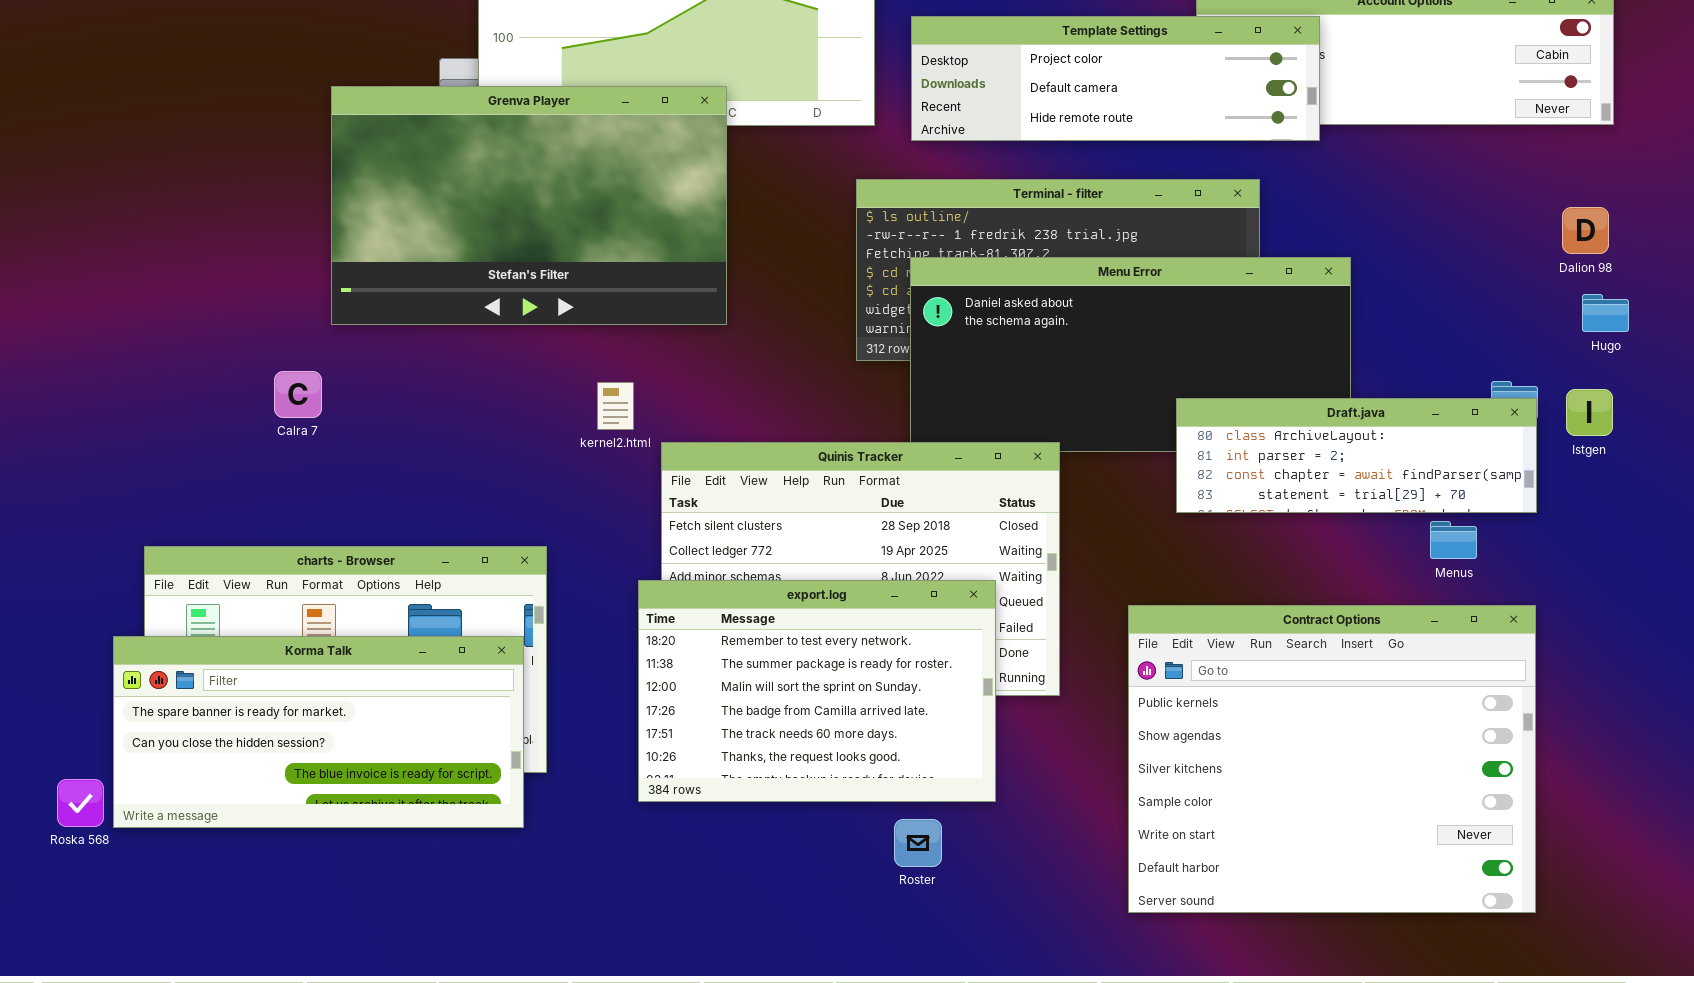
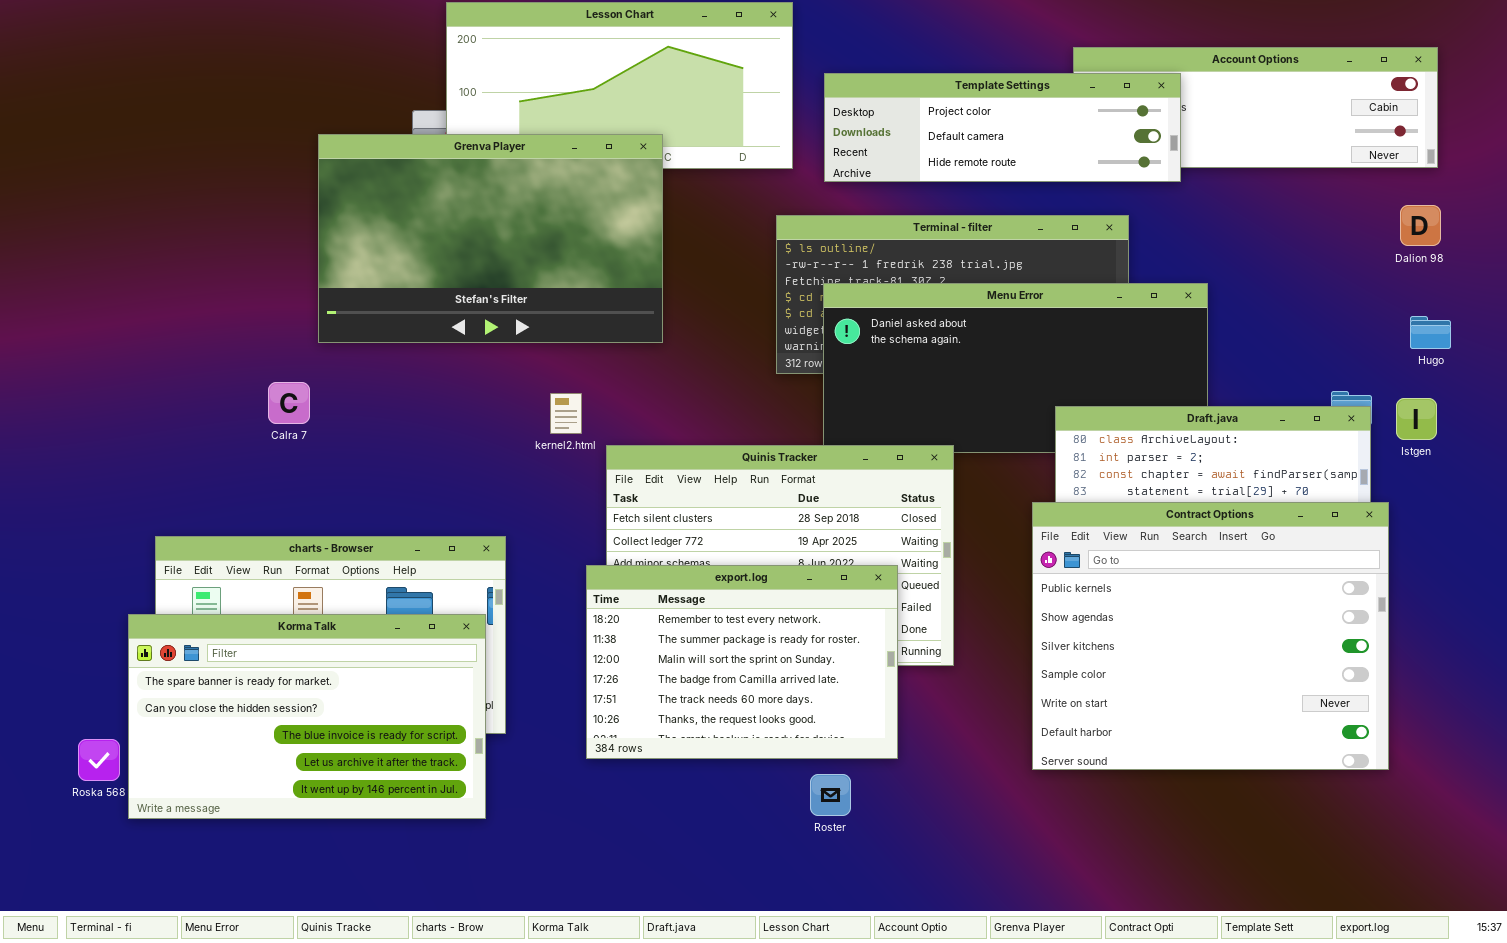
Dalion 98: [1562,207,1609,254] -> [1400,205,1441,246], moved
Contract Options: [1128,605,1536,913] -> [1032,502,1389,770], moved
Korma Talk: [113,636,524,828] -> [128,614,486,819], resized

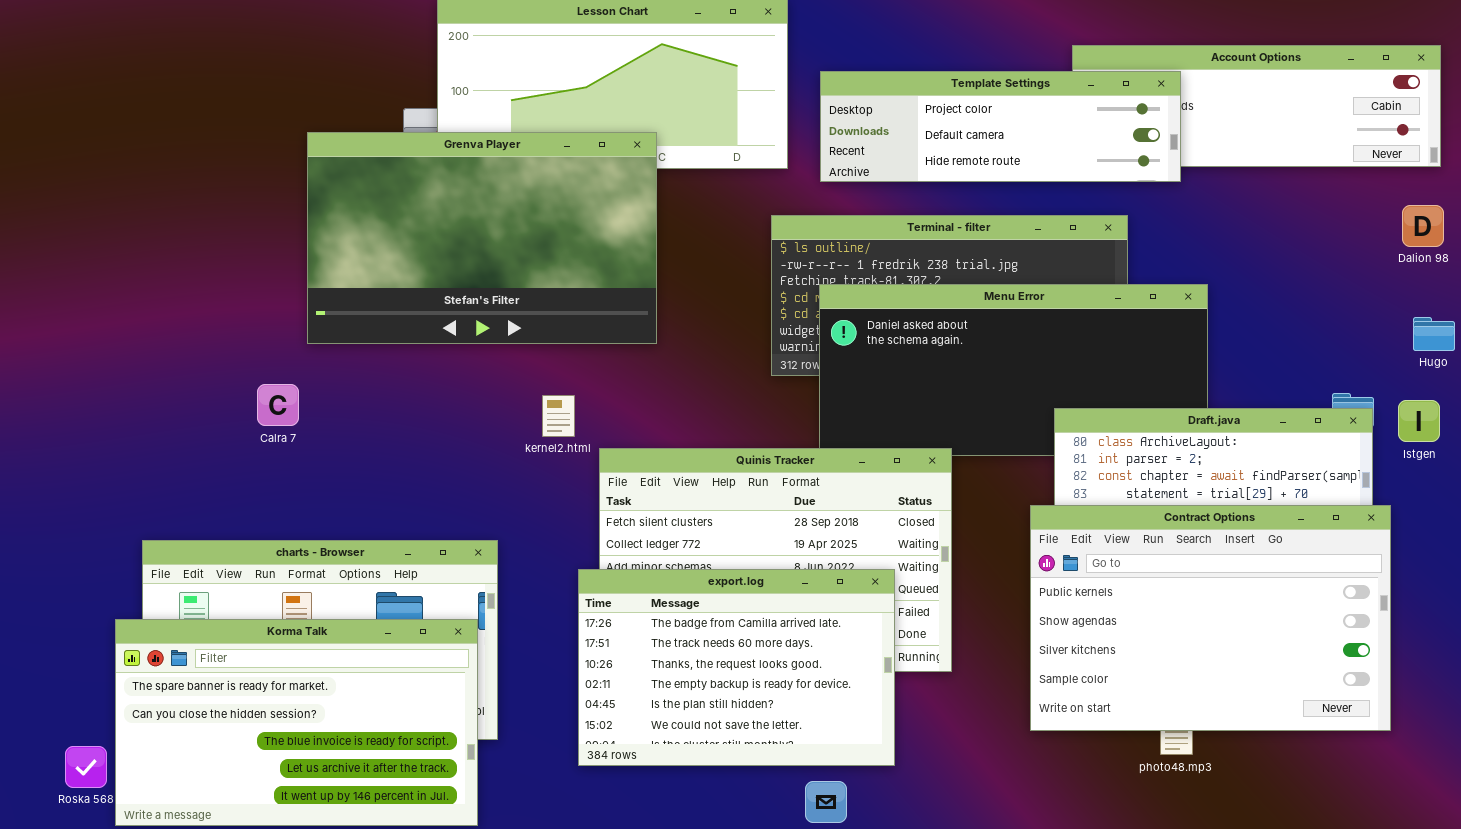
Contract Options: [1032,502,1389,770] -> [1030,505,1391,731], resized
export.log: [586,565,898,759] -> [578,569,895,766], scrolled down 3 rows

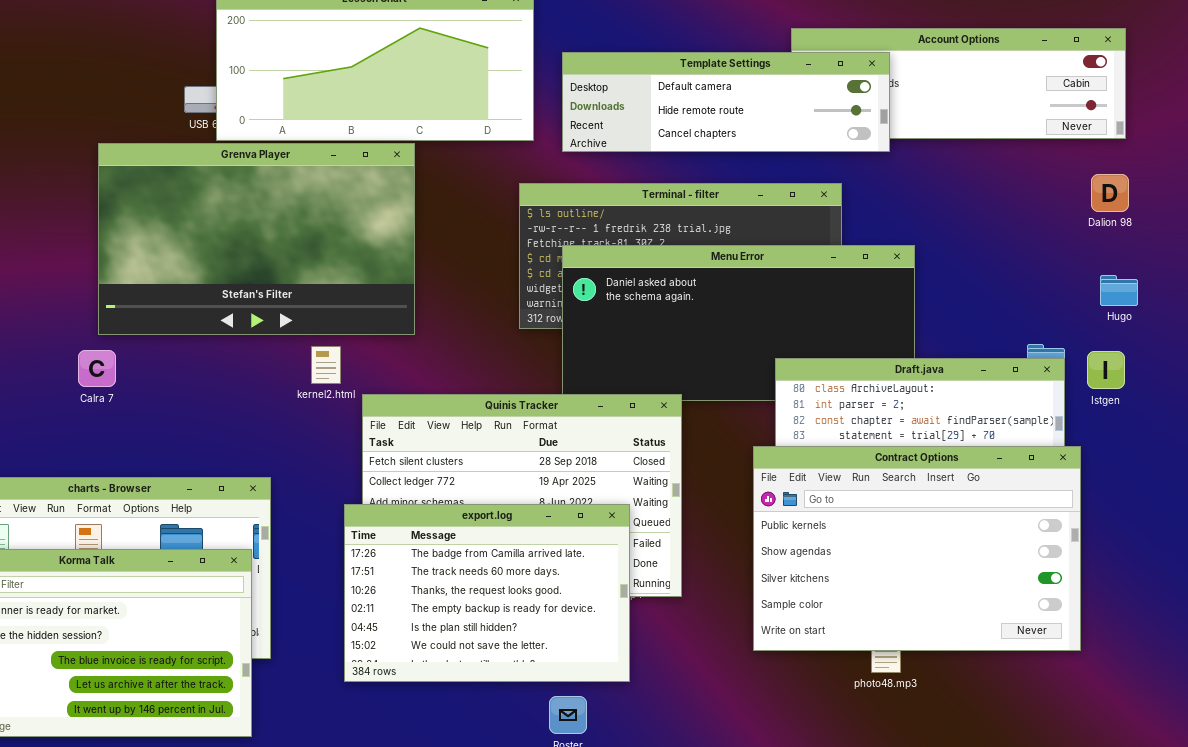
Template Settings: [820,71,1181,182] -> [562,52,890,152], scrolled down 1 row
Grenva Player: [307,132,657,344] -> [98,143,415,335], moved
Calra 7: [257,384,299,426] -> [78,350,116,387], moved

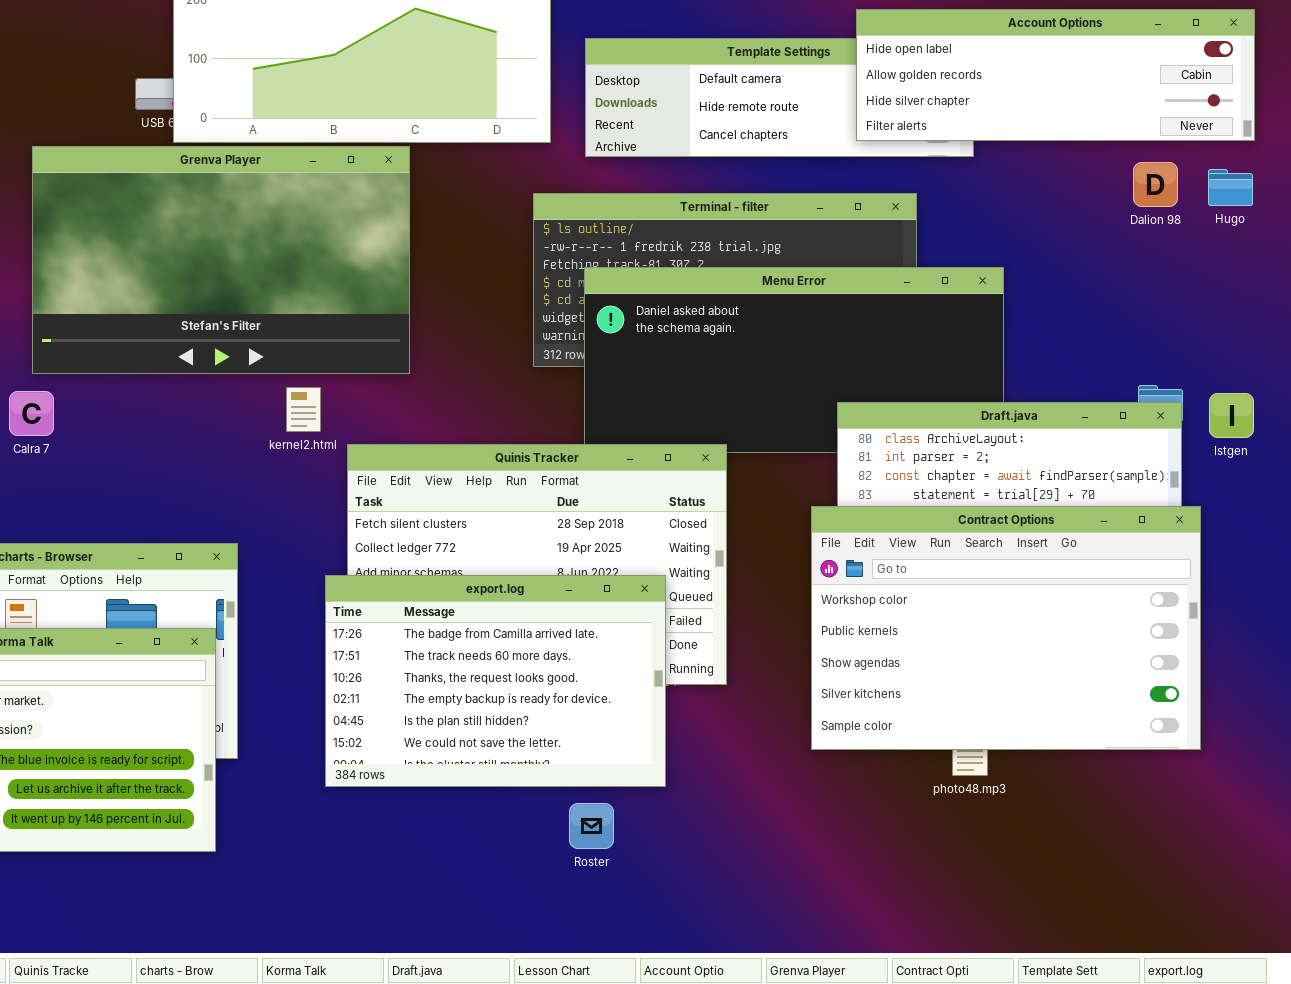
Account Options: [791,28,1126,139] -> [856,9,1255,141], raised
Dalion 98: [1091,174,1129,212] -> [1133,162,1178,207], moved
Hugo: [1100,275,1138,306] -> [1208,169,1253,206], moved
Contract Options: [753,446,1081,651] -> [811,506,1201,750], scrolled up 1 row

